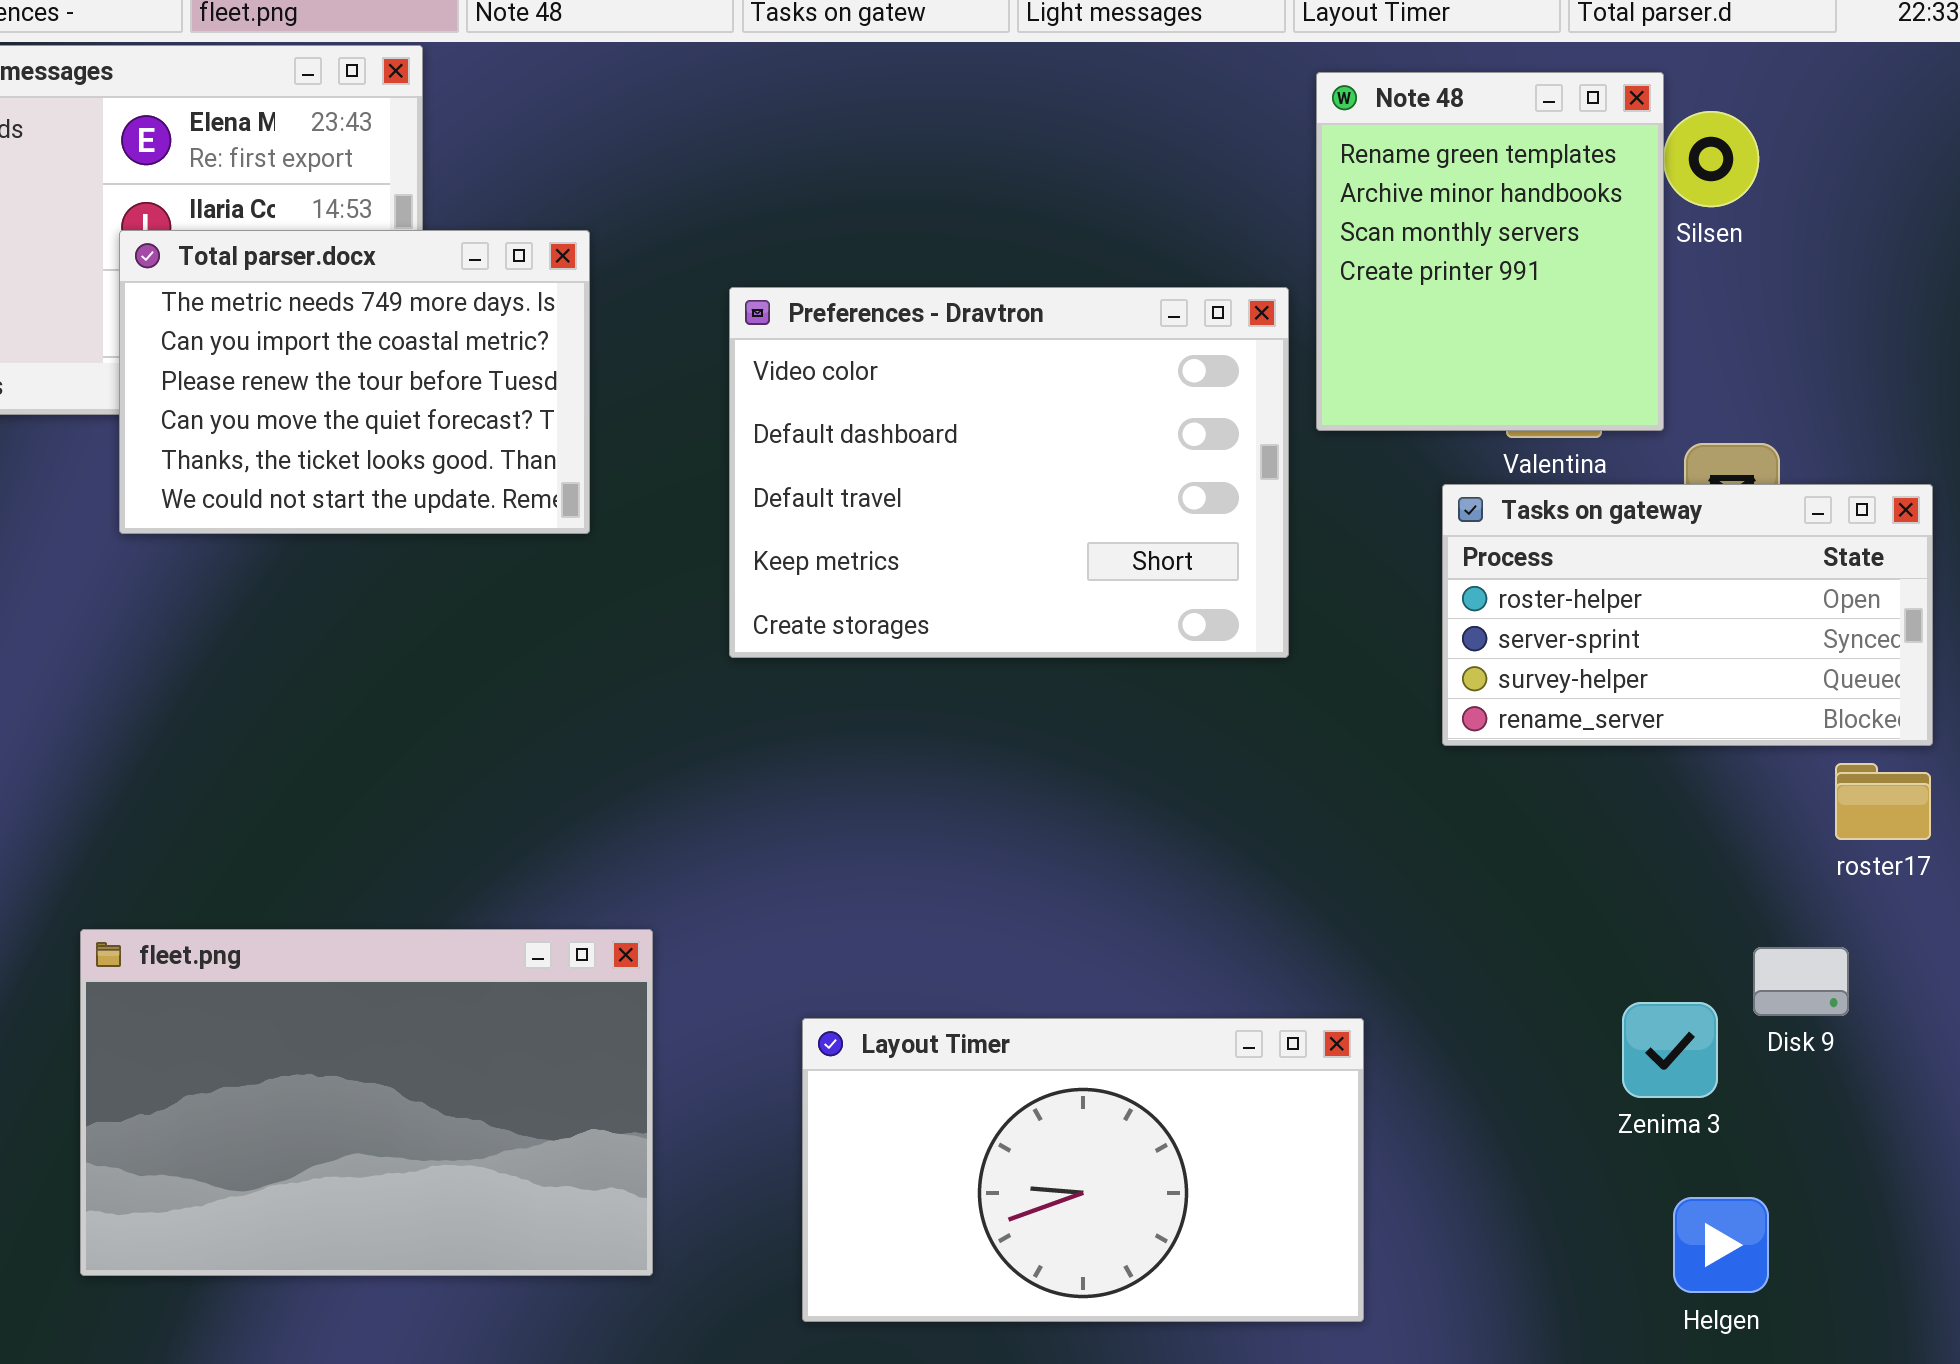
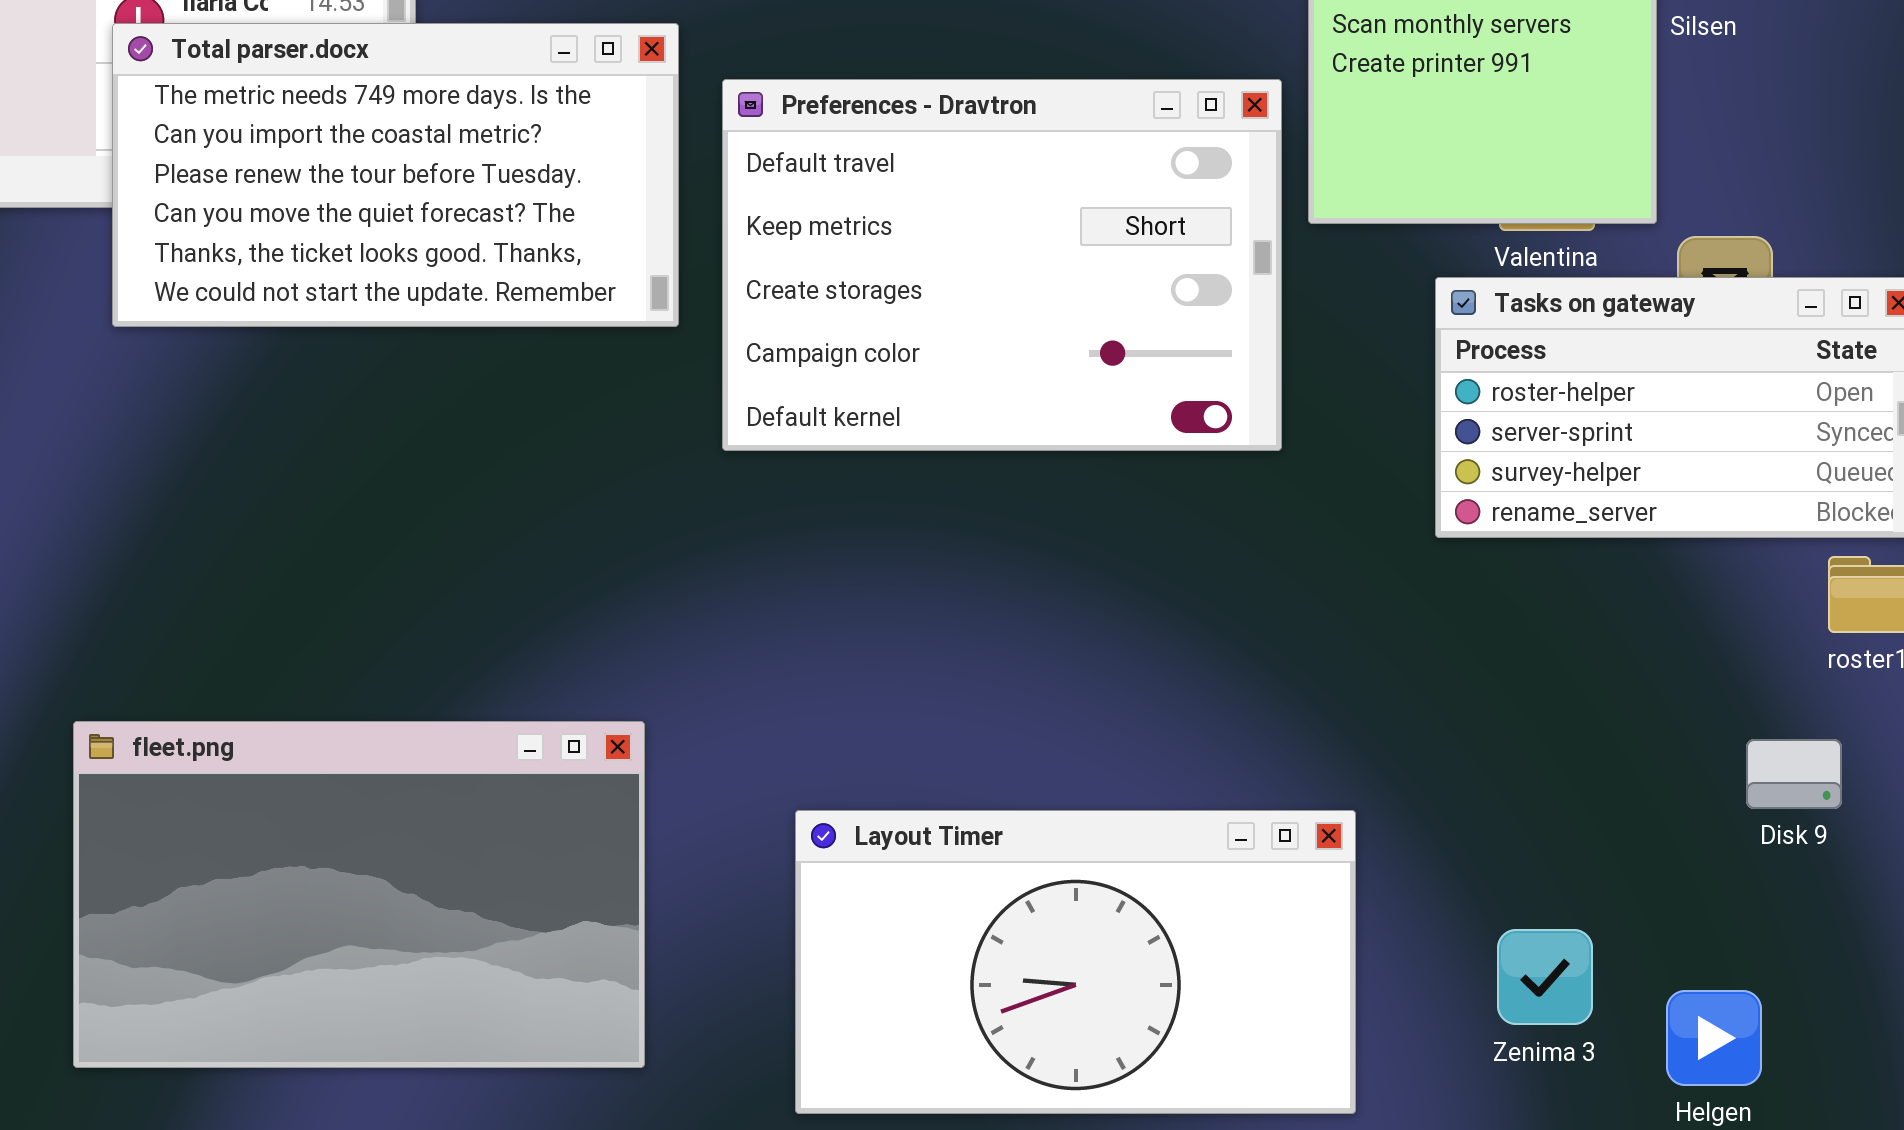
Total parser.docx: [119,230,590,534] -> [112,23,679,327], resized
Preferences - Dravtron: [729,287,1289,658] -> [722,79,1282,451], scrolled down 2 rows
Zenima 3: [1622,1002,1718,1098] -> [1497,929,1593,1025], moved

